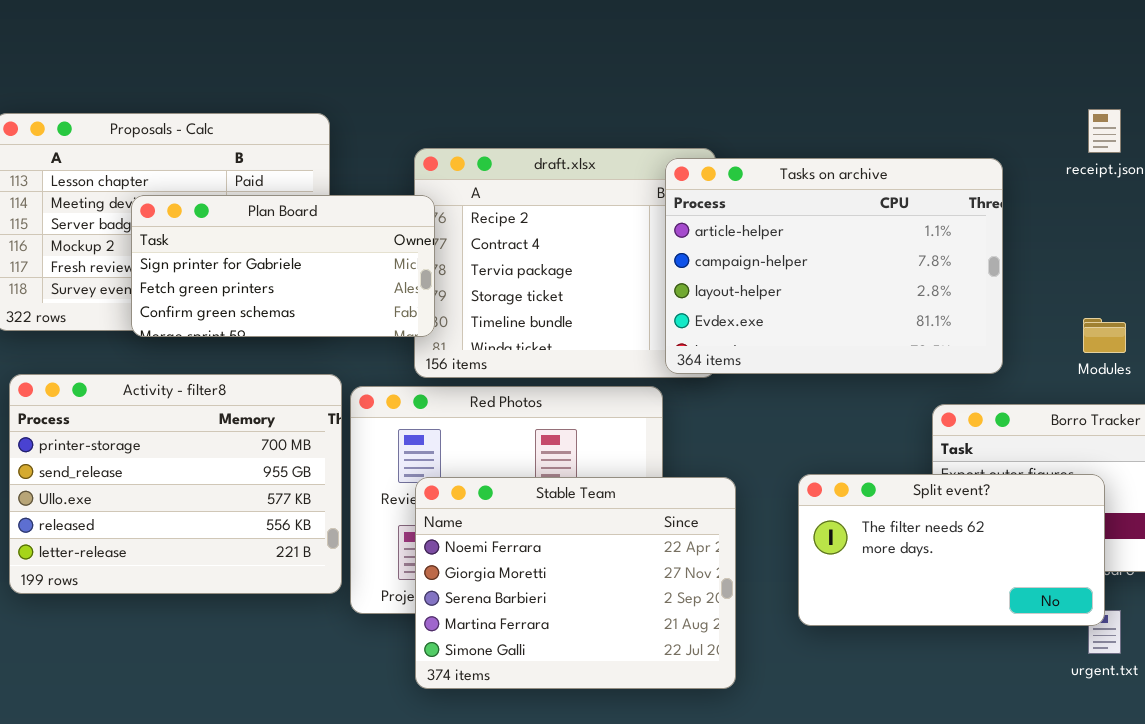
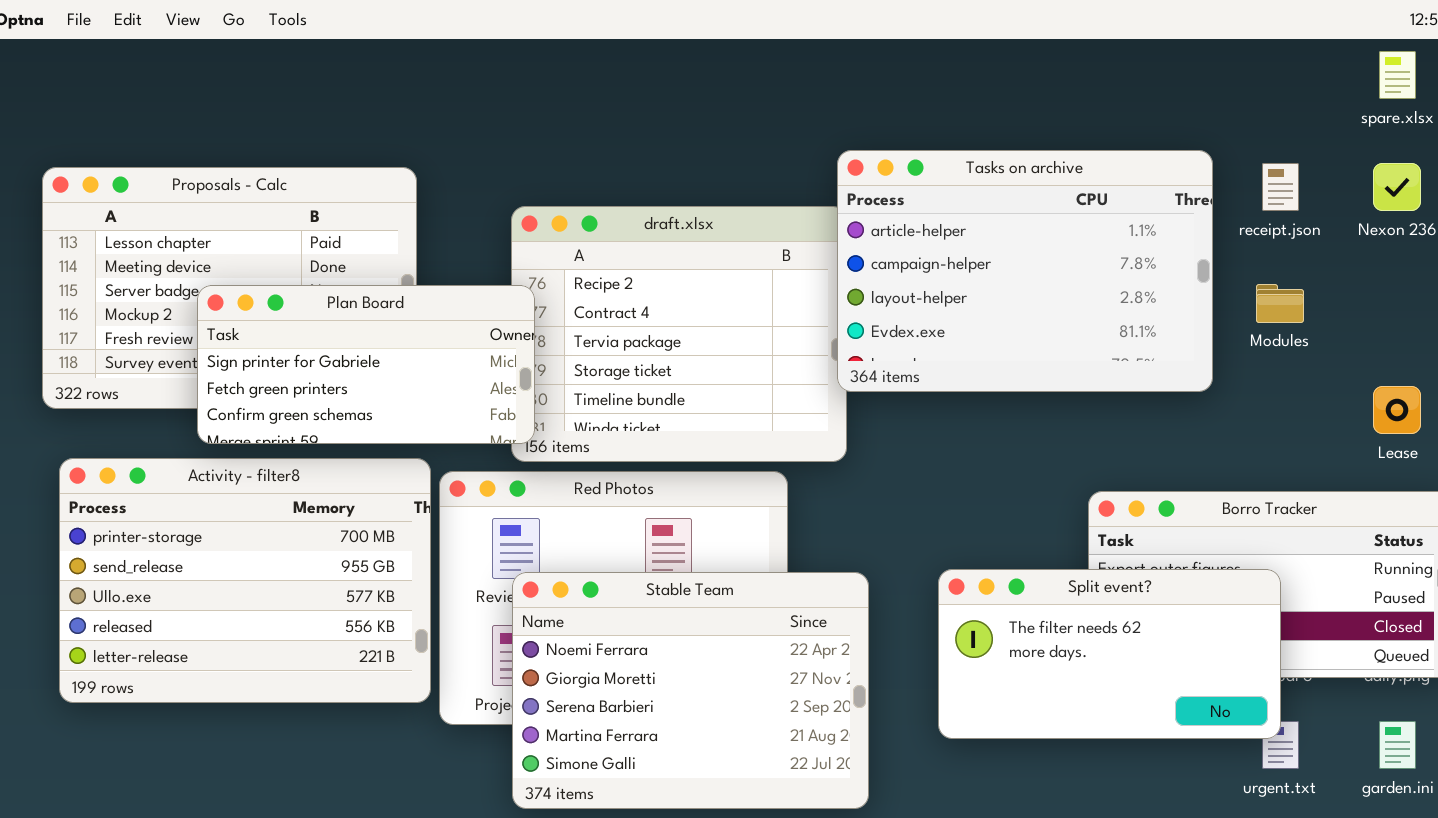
Tasks on archive: [665,158,1003,374] -> [837,150,1213,392], moved
Plan Board: [131,195,435,337] -> [197,285,535,444], moved
Modules: [1083,318,1126,353] -> [1256,284,1304,323], moved

